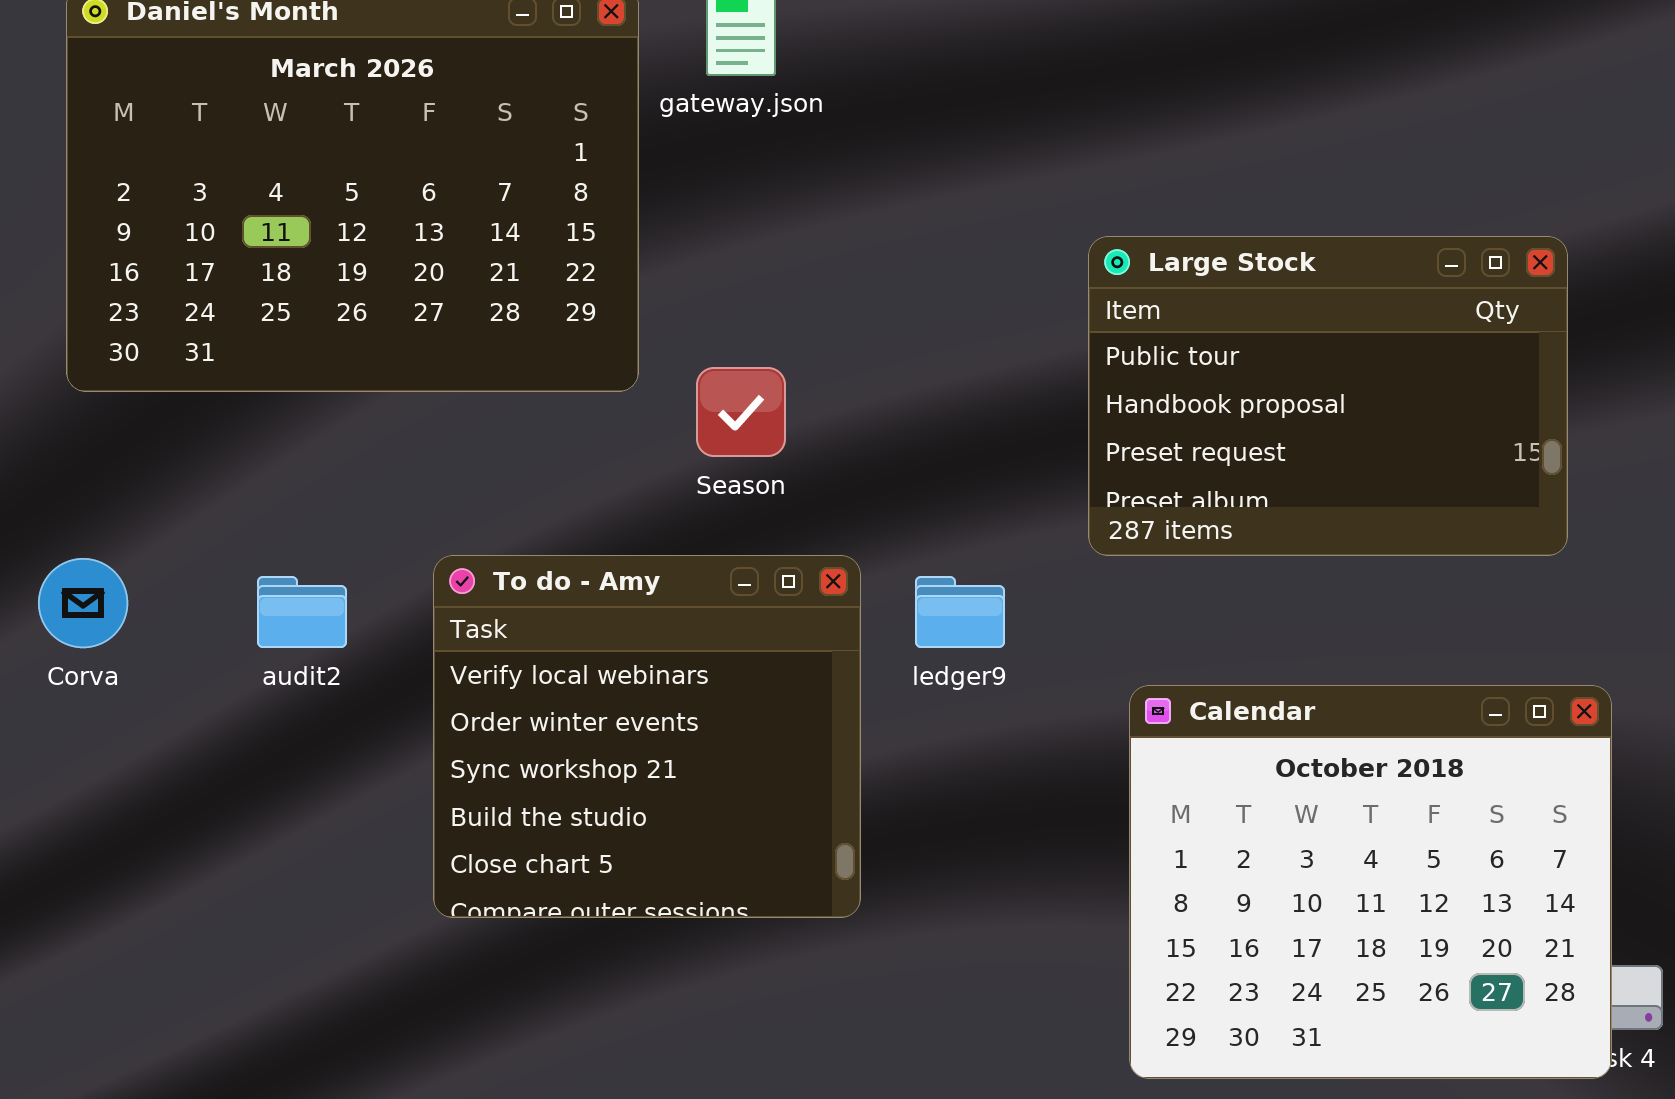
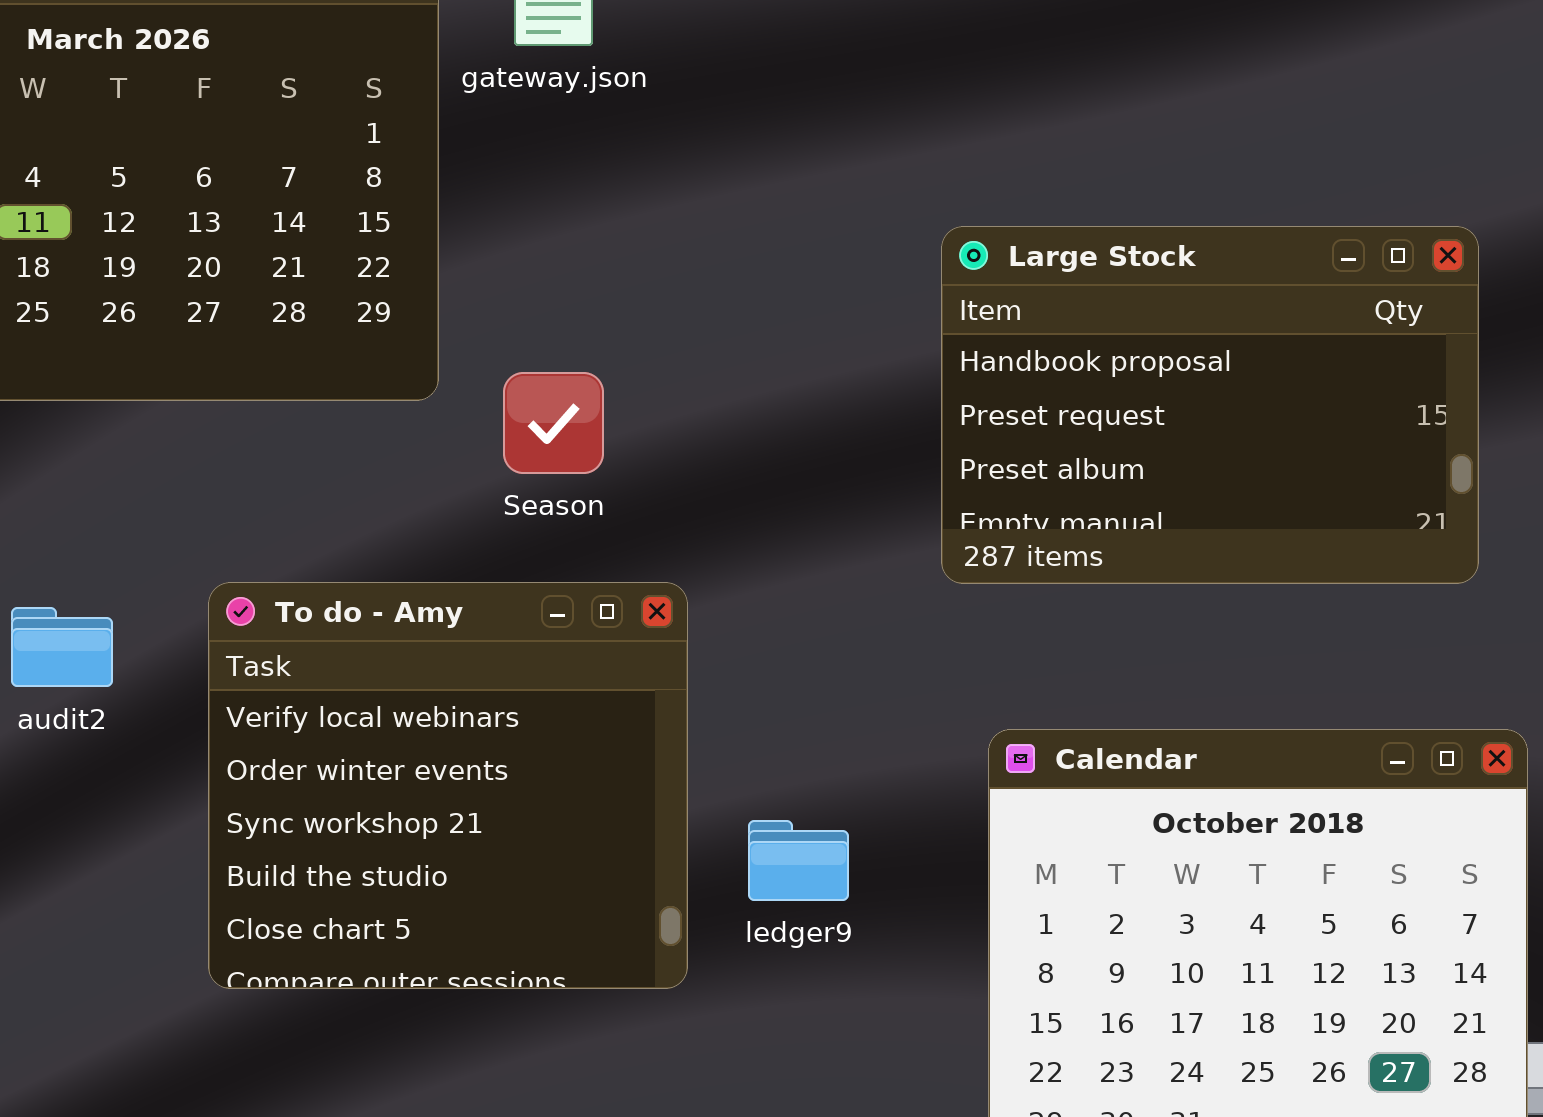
Large Stock: [1088,236,1568,556] -> [941,226,1479,584], scrolled down 1 row
ledger9: [915,576,1005,648] -> [748,820,849,901], moved

